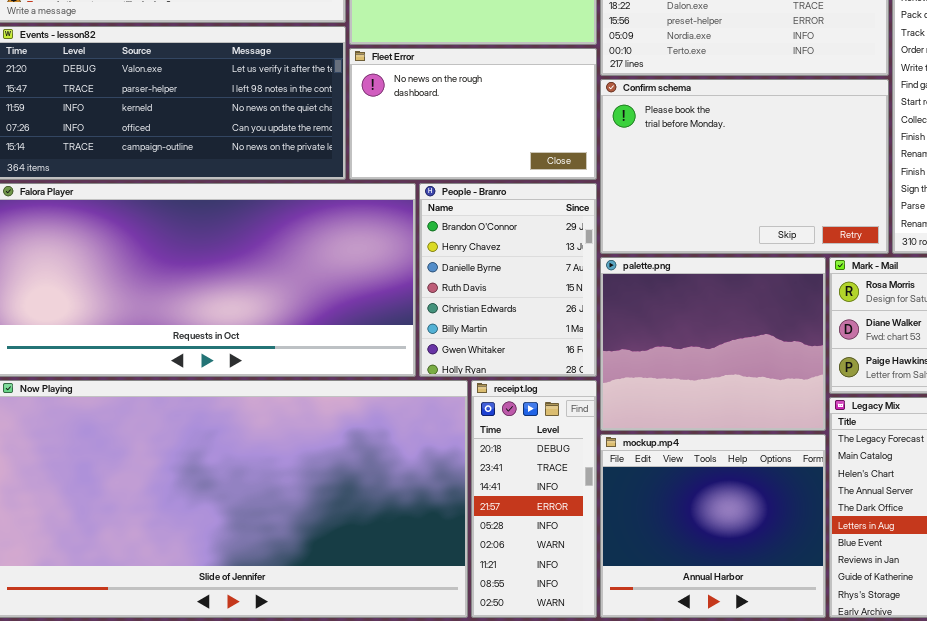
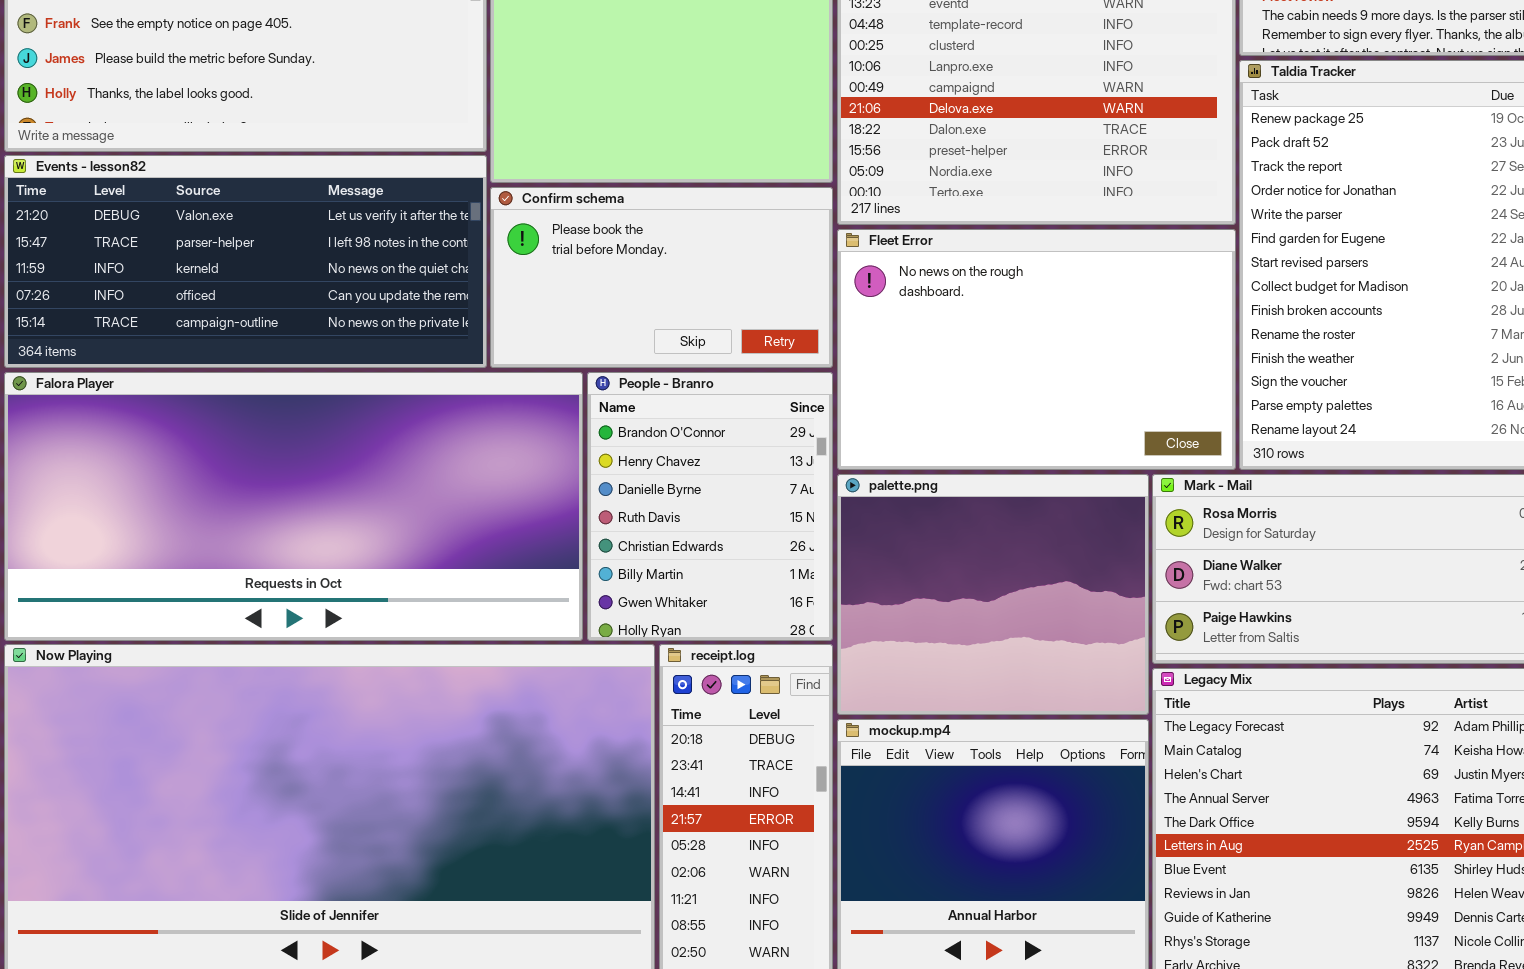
Fleet Error: [349,48,597,180] -> [837,229,1236,470], moved, resized
Confirm schema: [600,79,889,254] -> [490,187,833,368], moved, resized

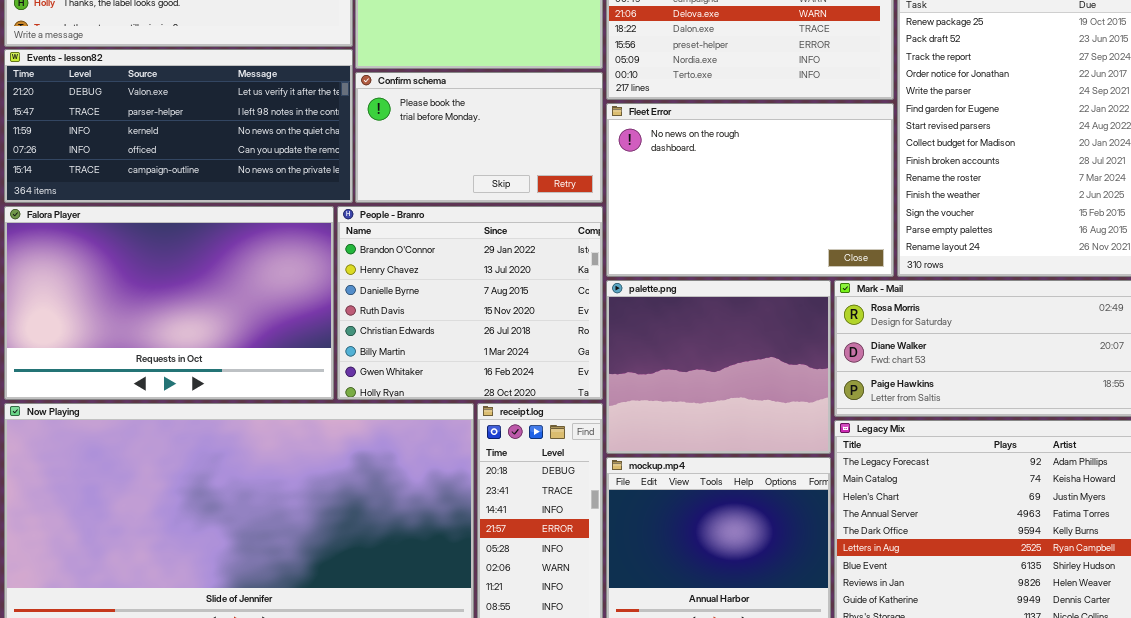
Falora Player: [4,372,583,641] -> [4,206,334,400], resized
People - Branro: [587,372,833,641] -> [337,206,603,400], resized

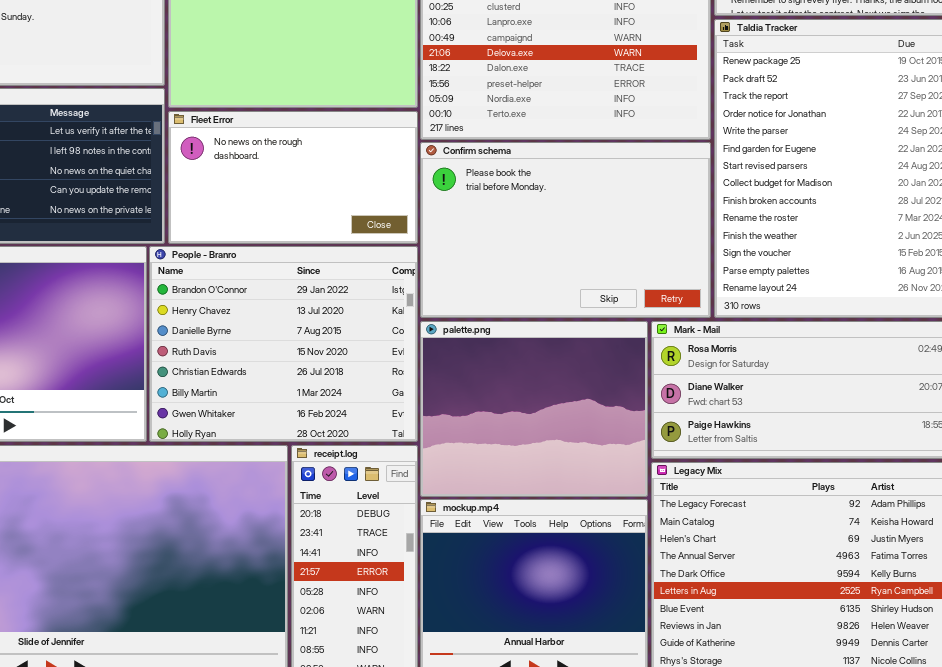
Confirm schema: [355,72,603,203] -> [420,142,711,318], moved, resized
Fleet Error: [606,103,894,277] -> [168,111,418,244], moved, resized

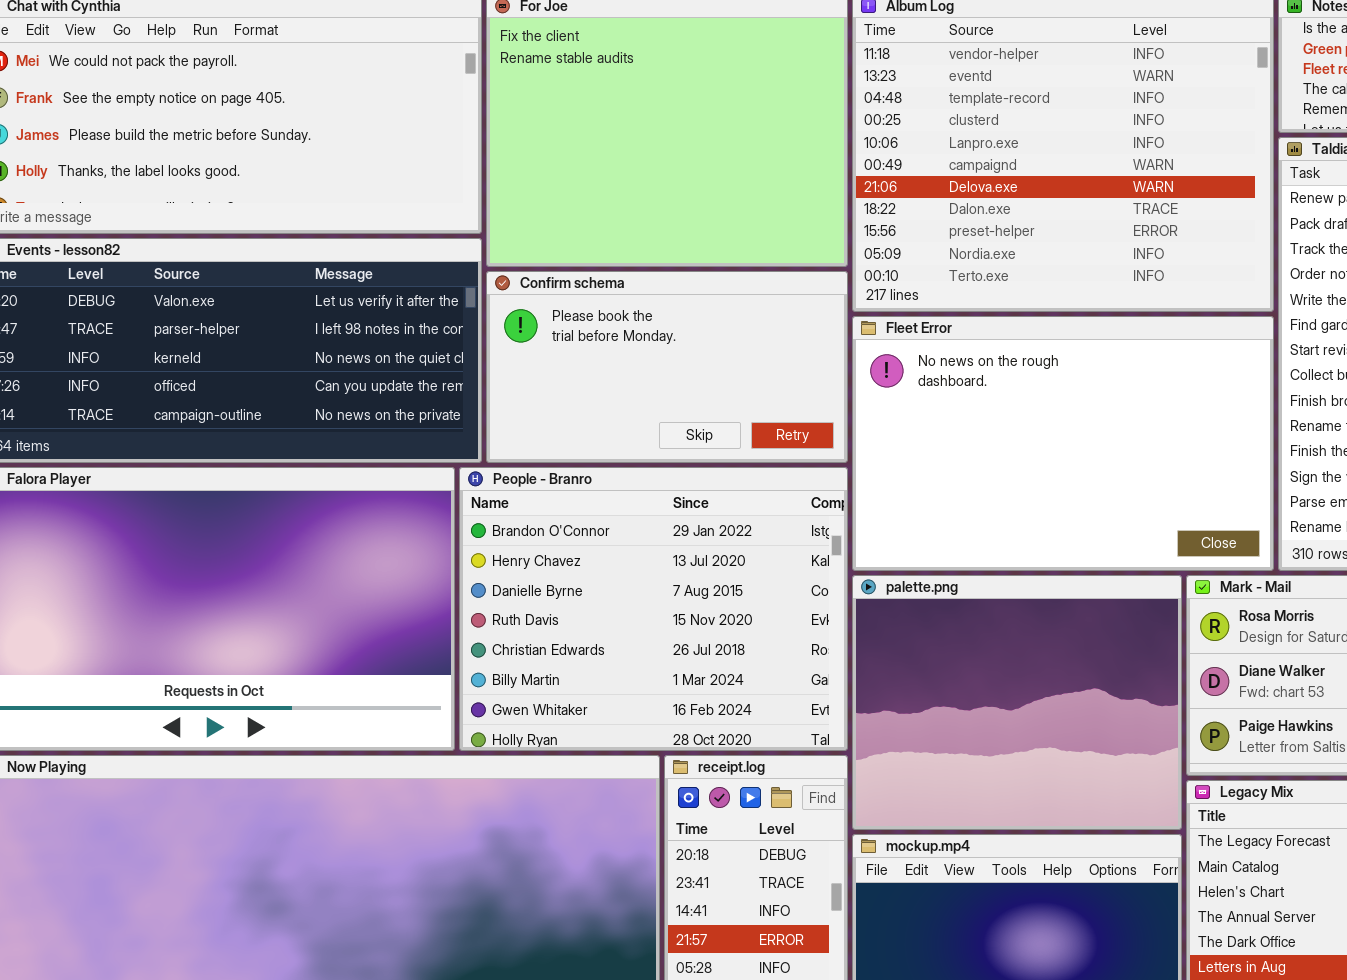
Fleet Error: [168,111,418,244] -> [852,316,1274,571], moved, resized
Confirm schema: [420,142,711,318] -> [486,271,848,463], moved, resized

